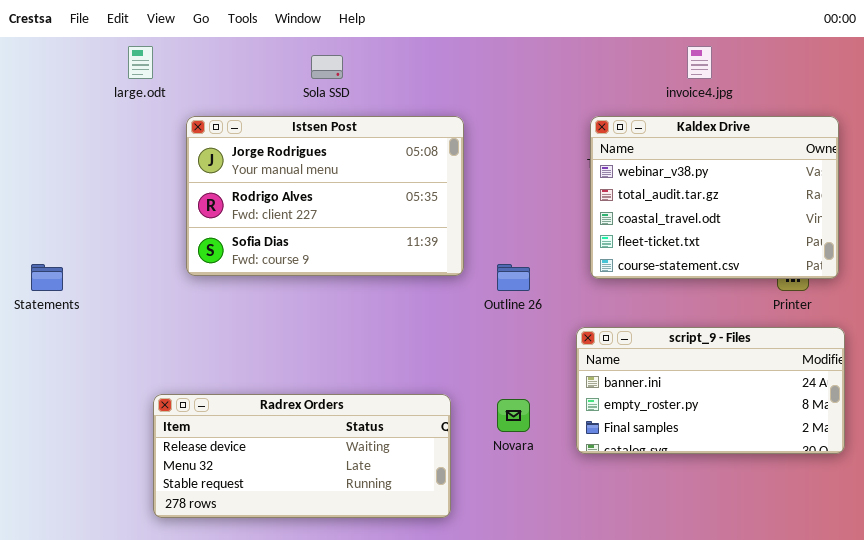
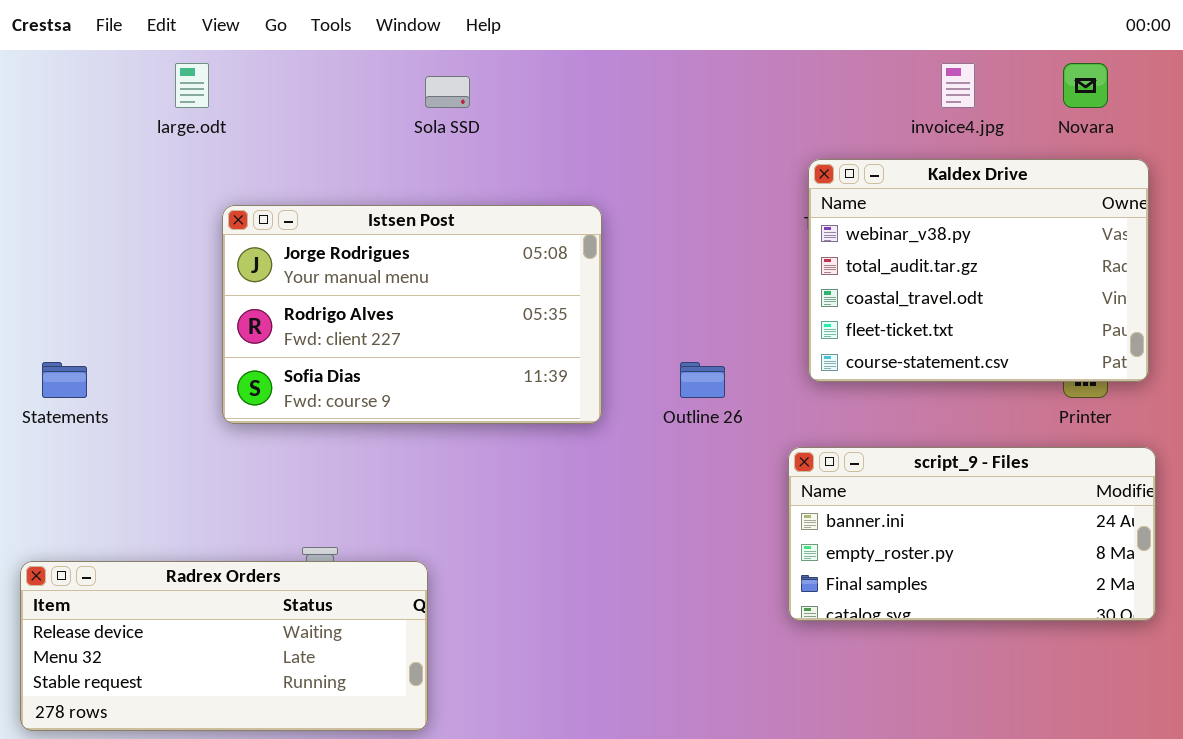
Istsen Post: [186,116,464,276] -> [222,205,602,424], moved
Radrex Orders: [153,394,451,518] -> [20,561,428,731], moved
Novara: [497,399,530,432] -> [1063,63,1108,108], moved

